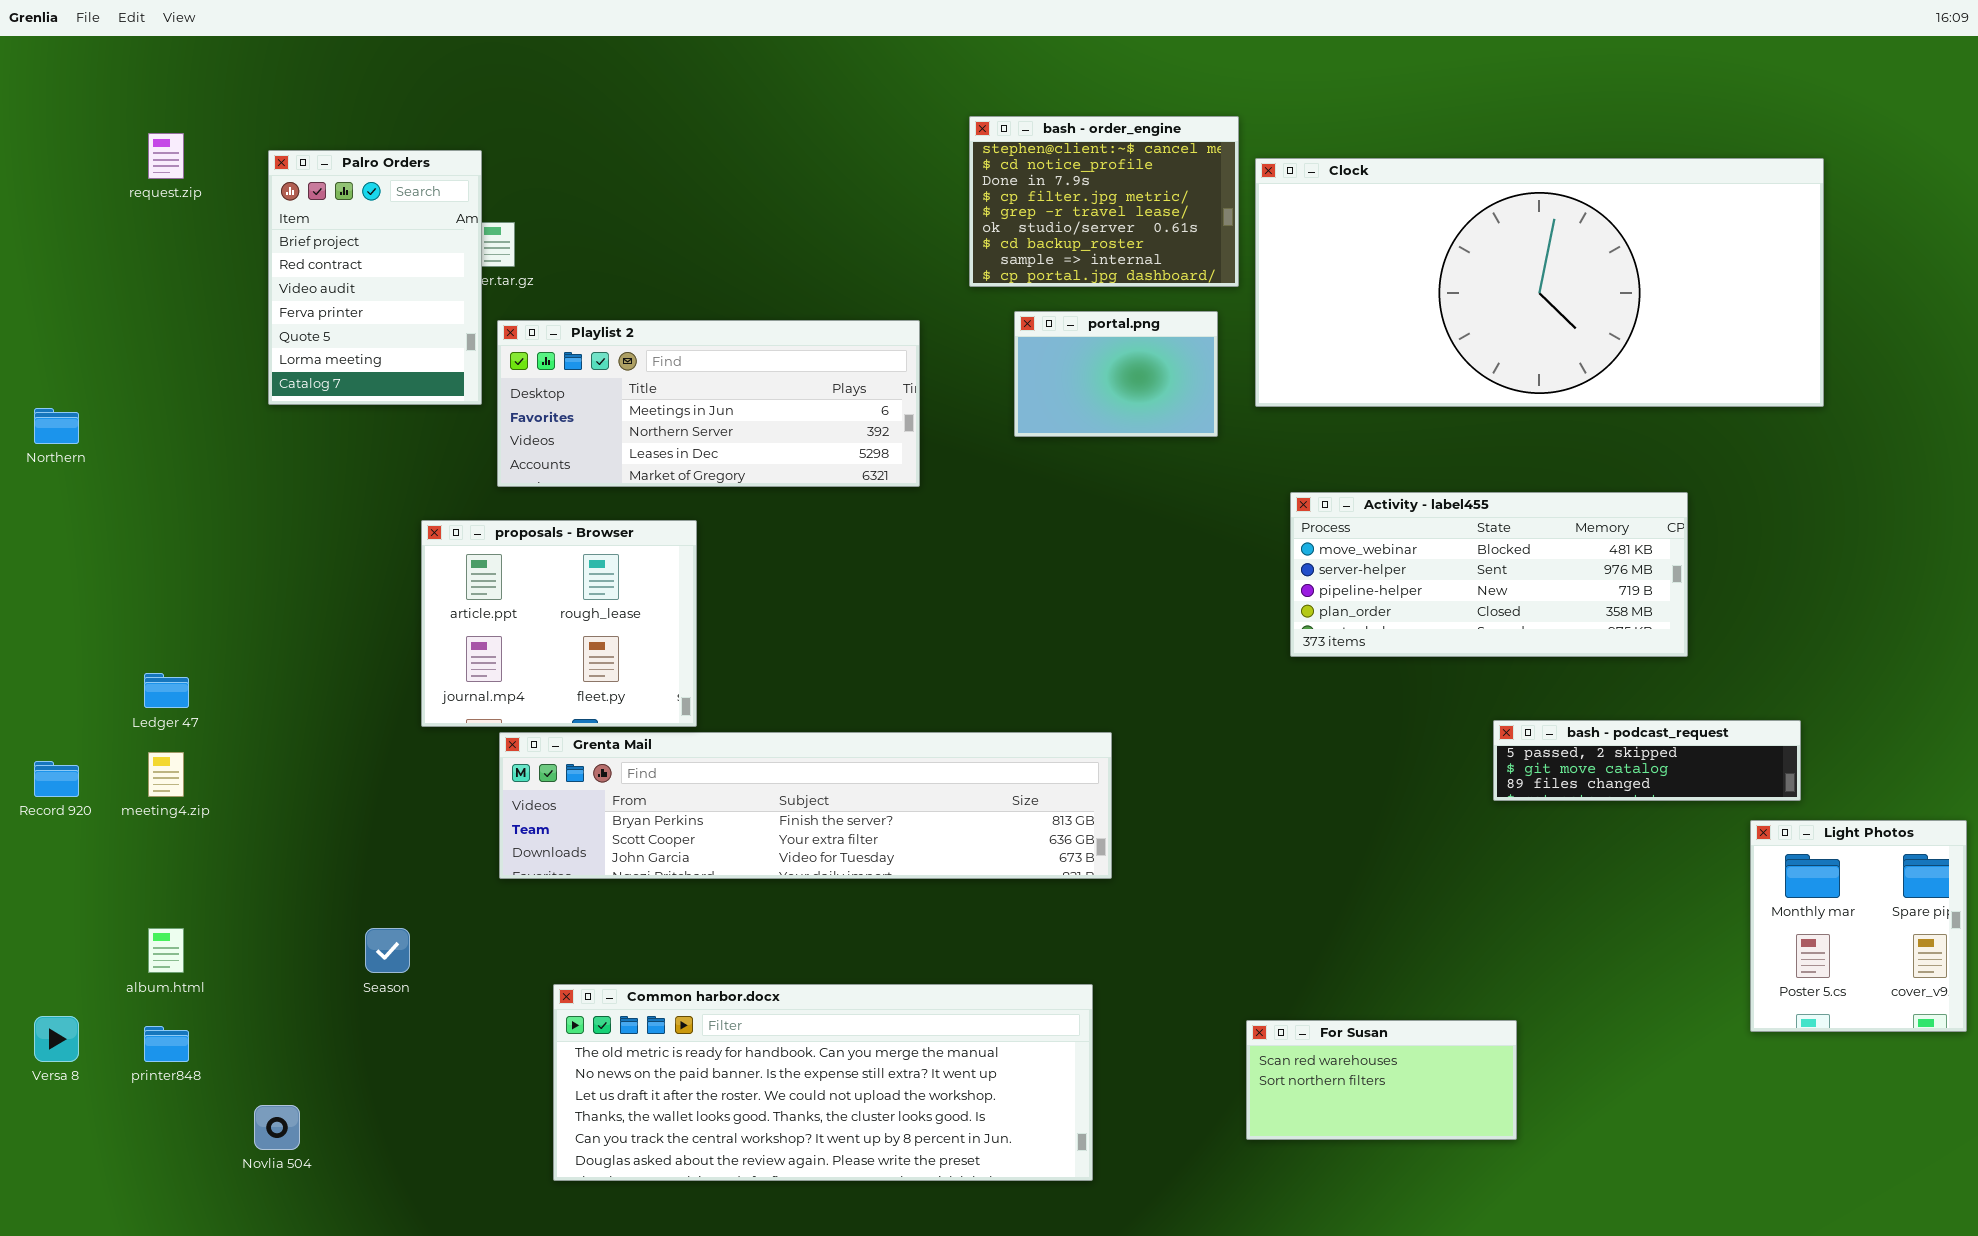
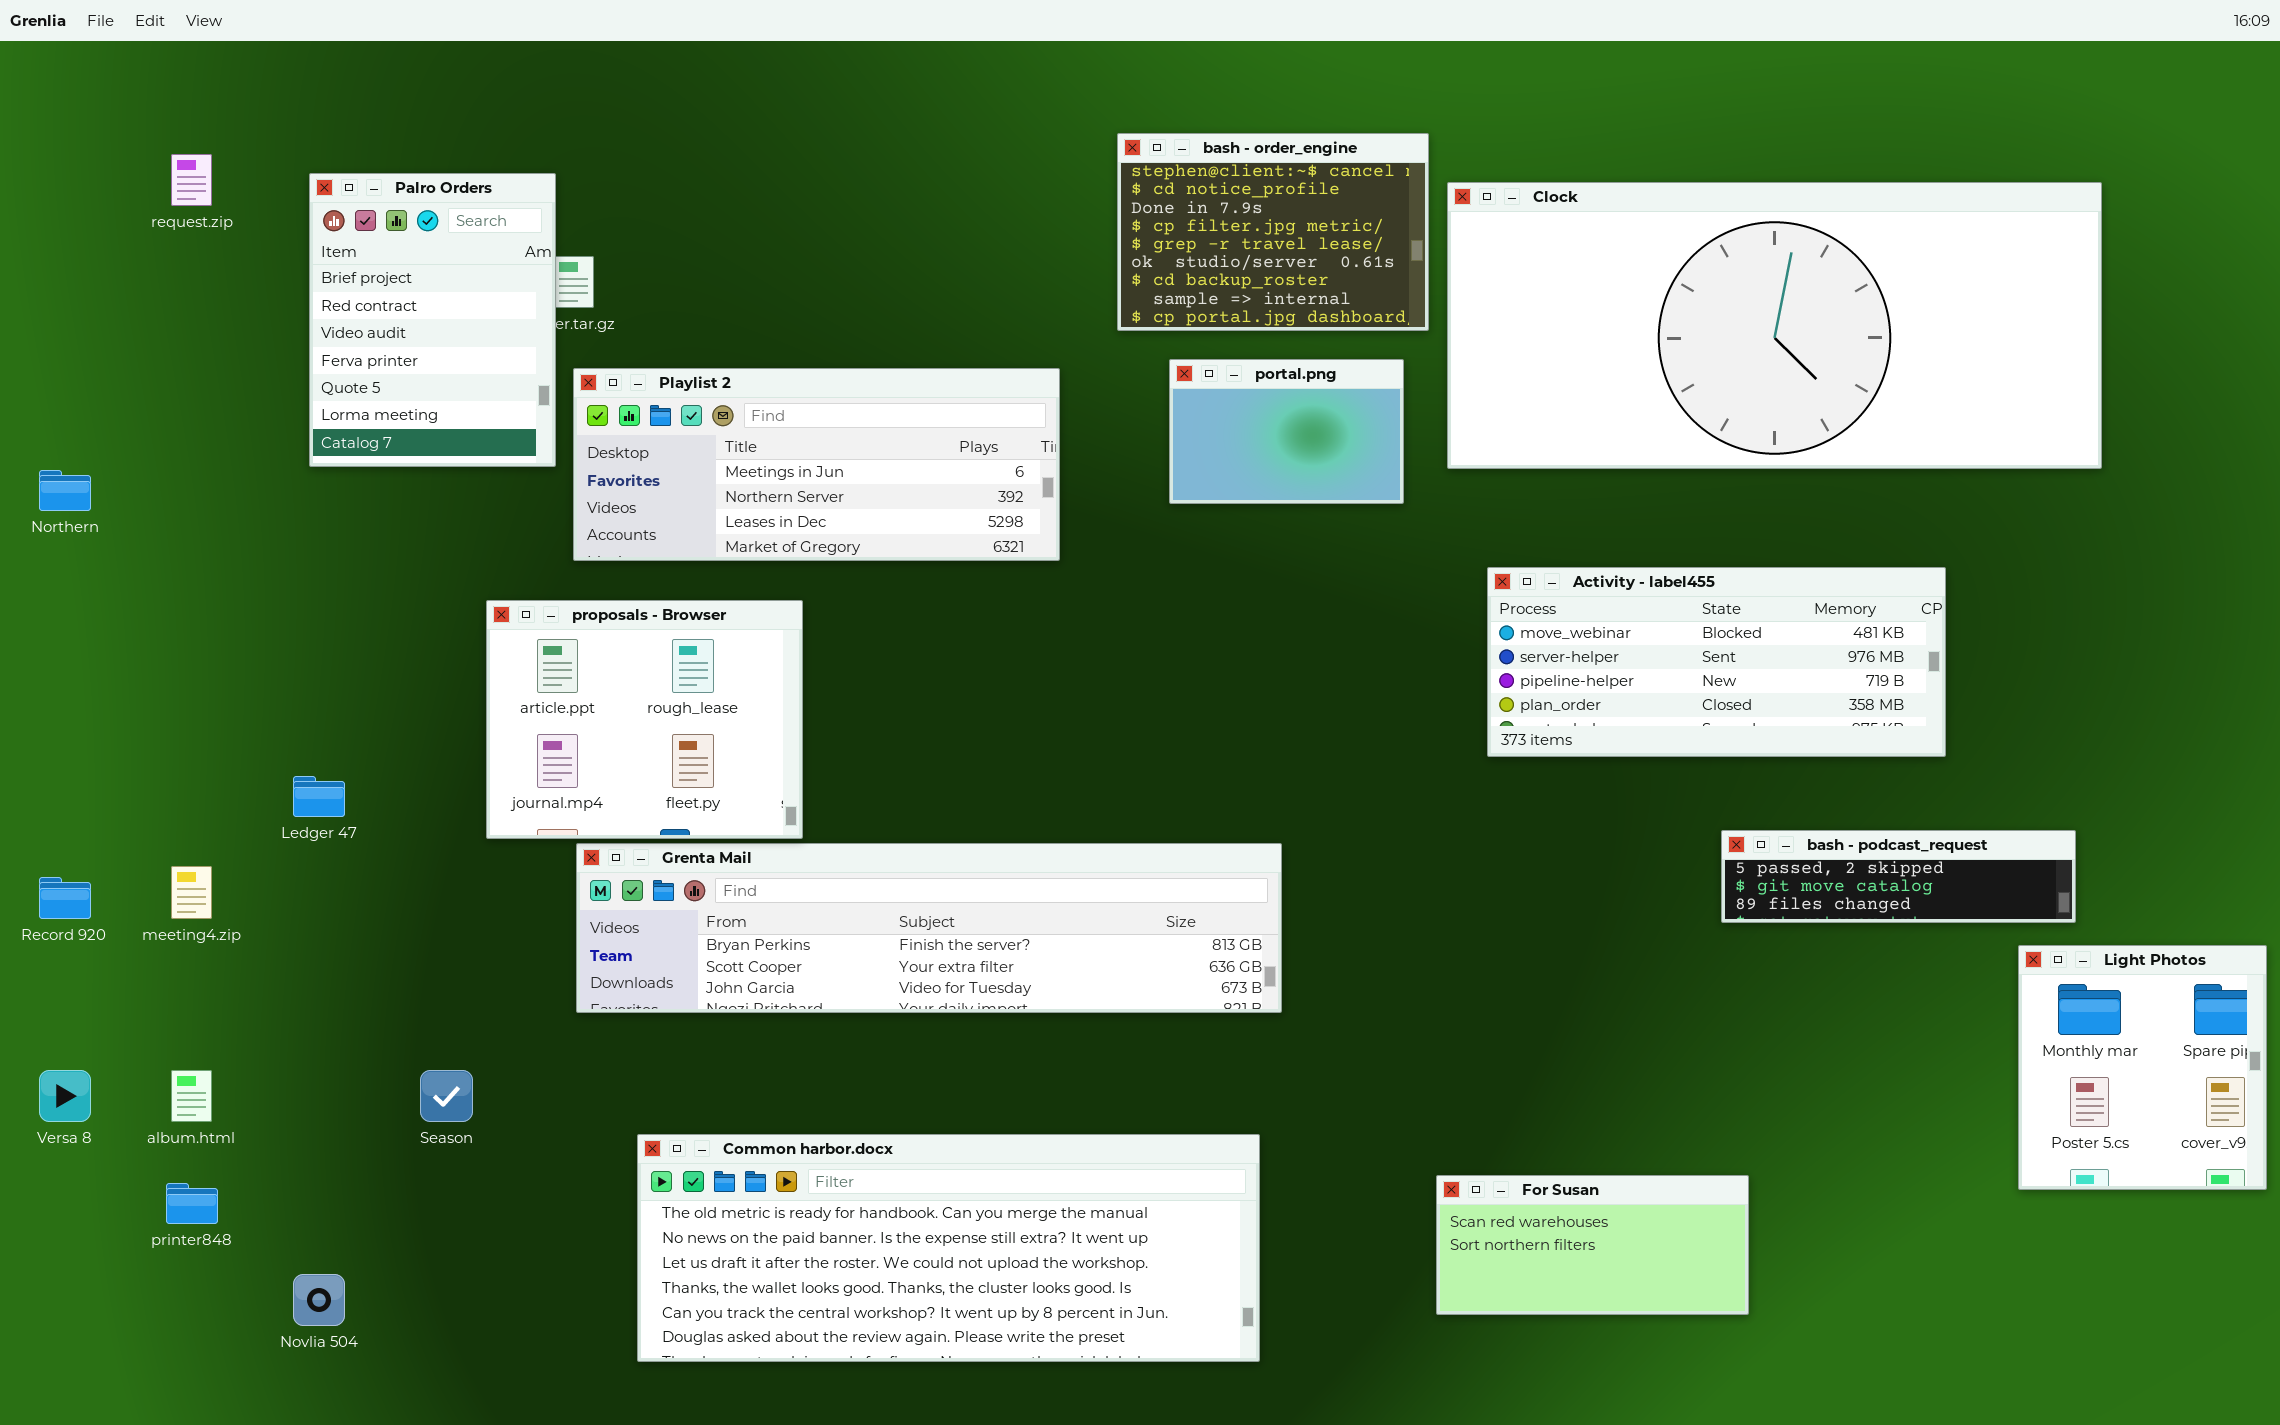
Ledger 47: [144,673,189,708] -> [293,776,345,817], moved
Versa 8: [34,1016,79,1062] -> [39,1070,91,1122], moved

